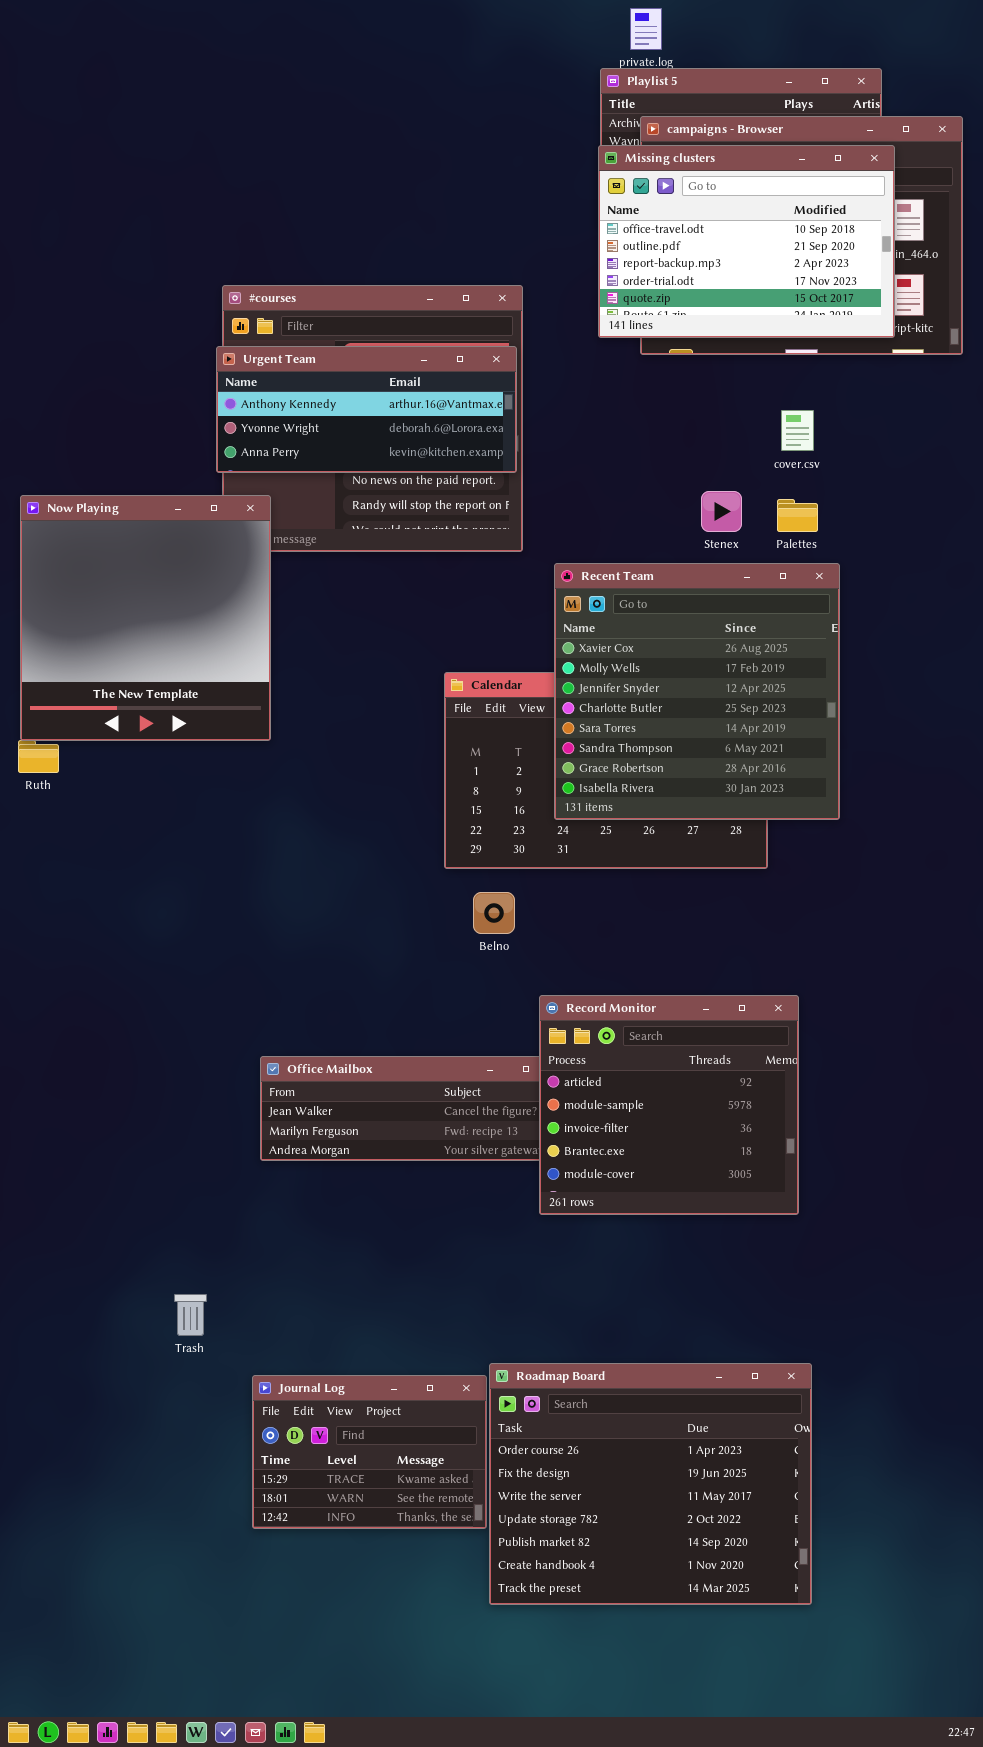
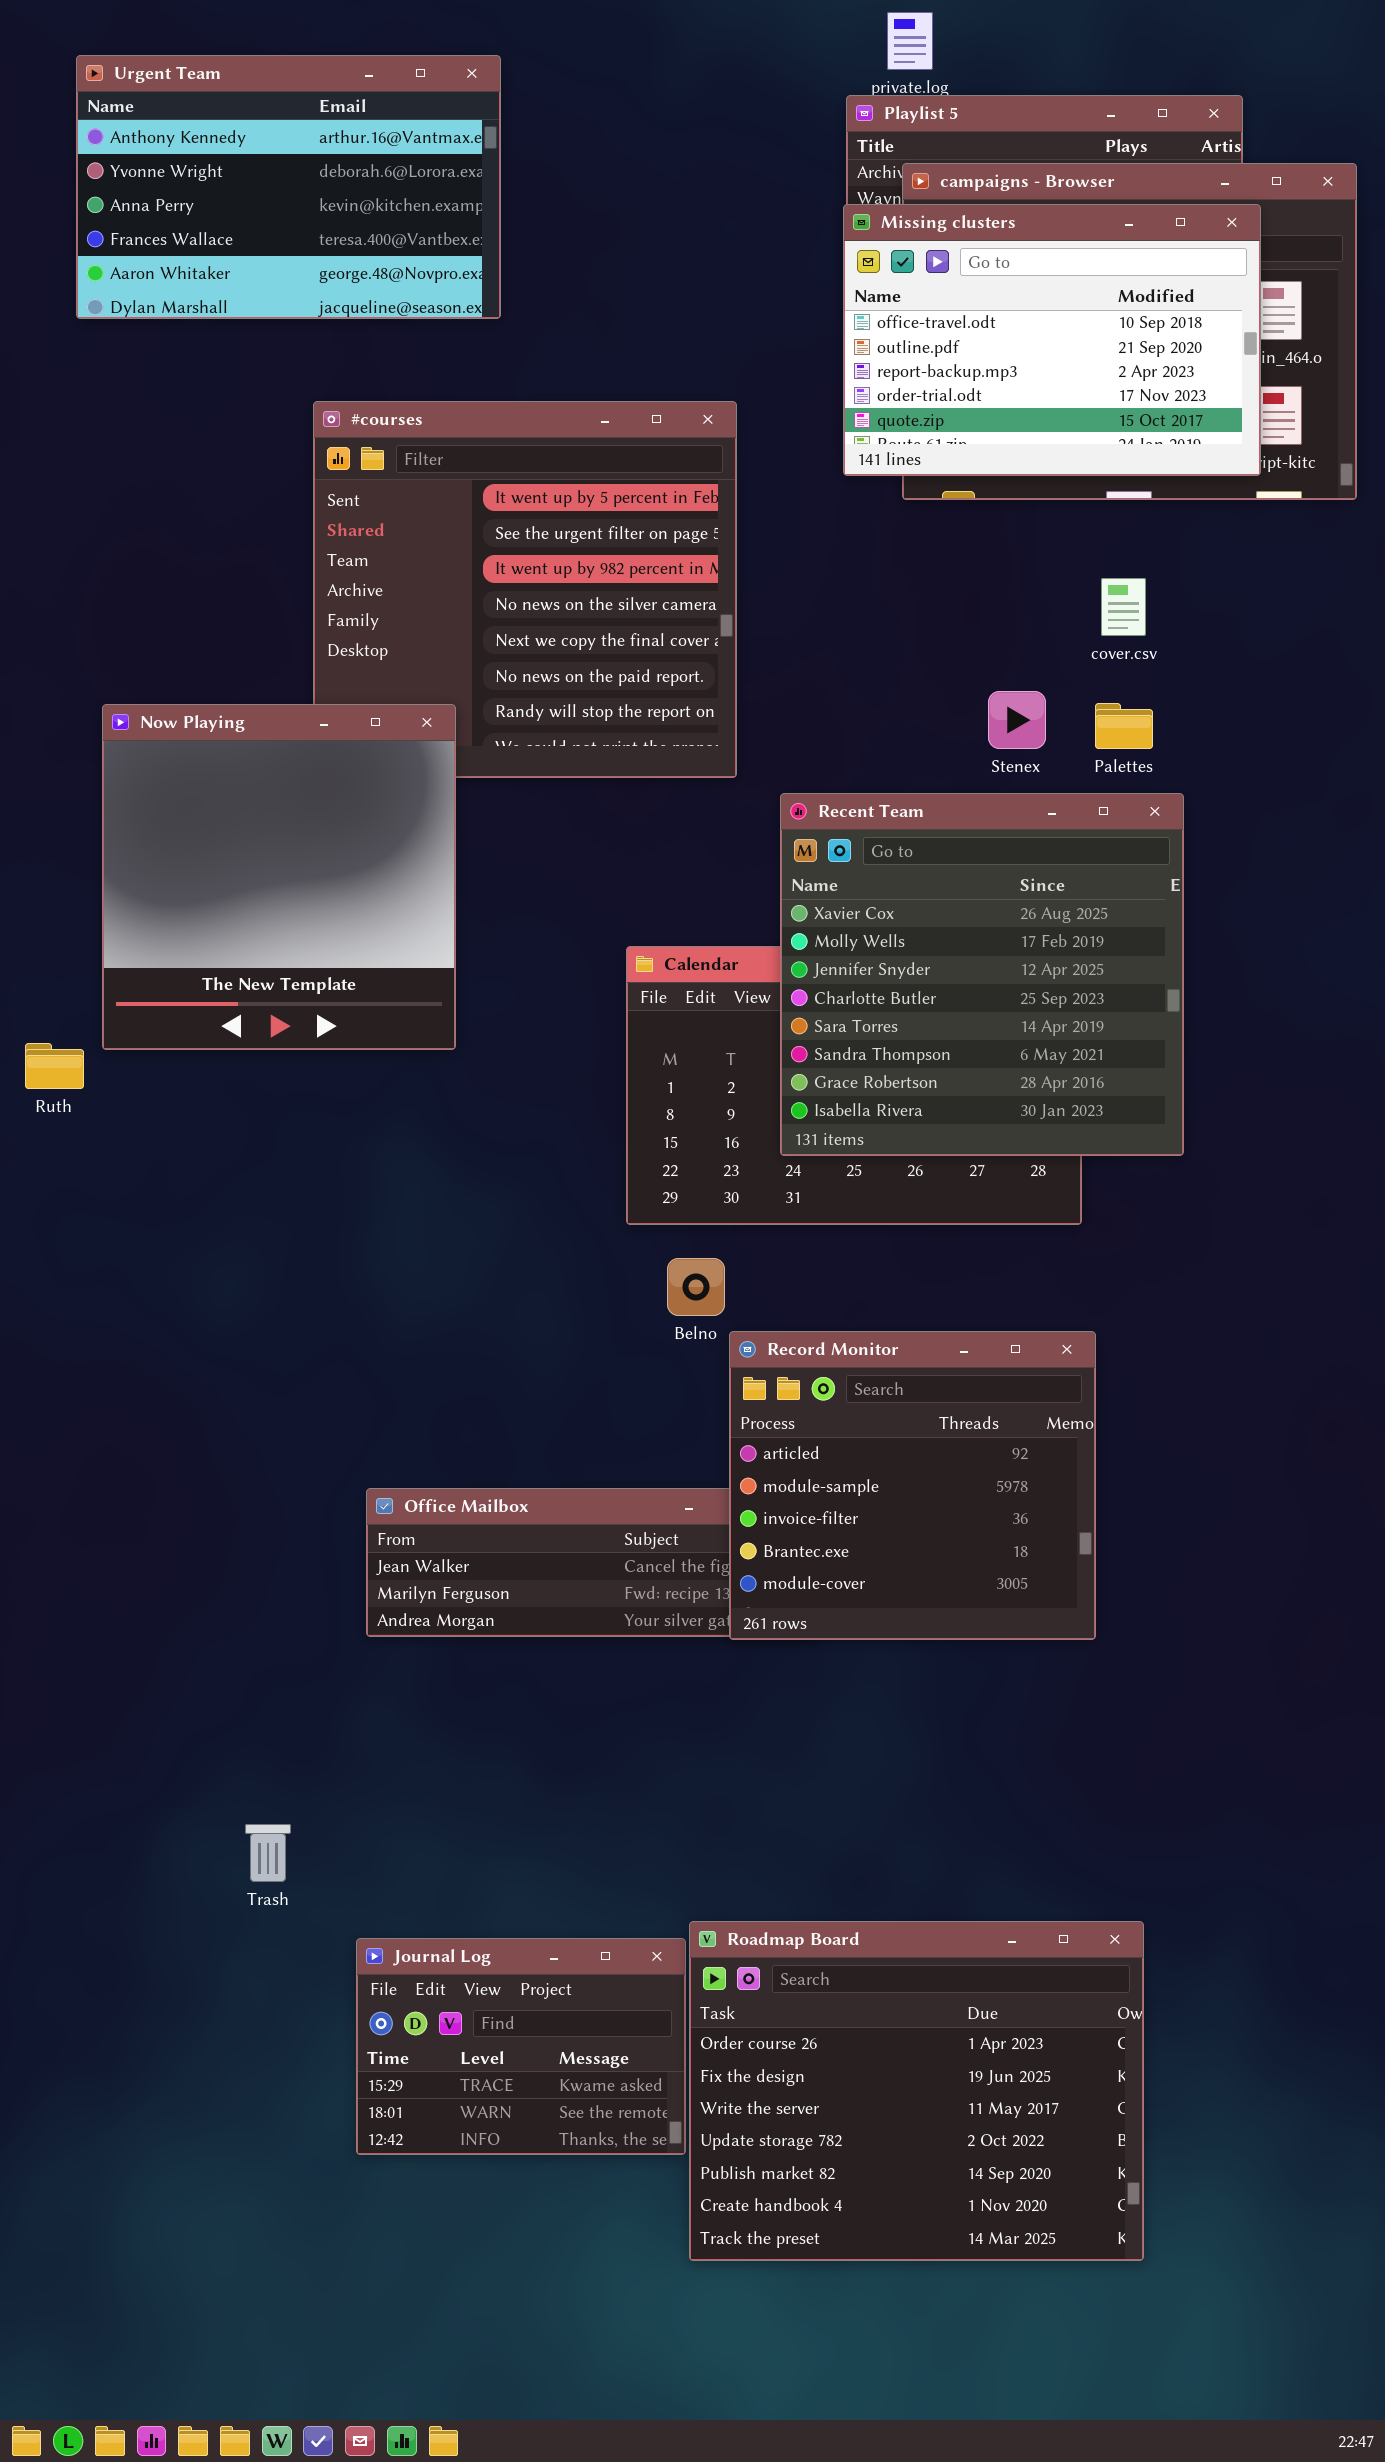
Urgent Team: [216,346,517,473] -> [76,55,501,319], moved, resized
Now Playing: [20,495,271,741] -> [102,704,456,1050], moved
Record Monitor: [539,995,799,1215] -> [729,1331,1096,1640], moved

